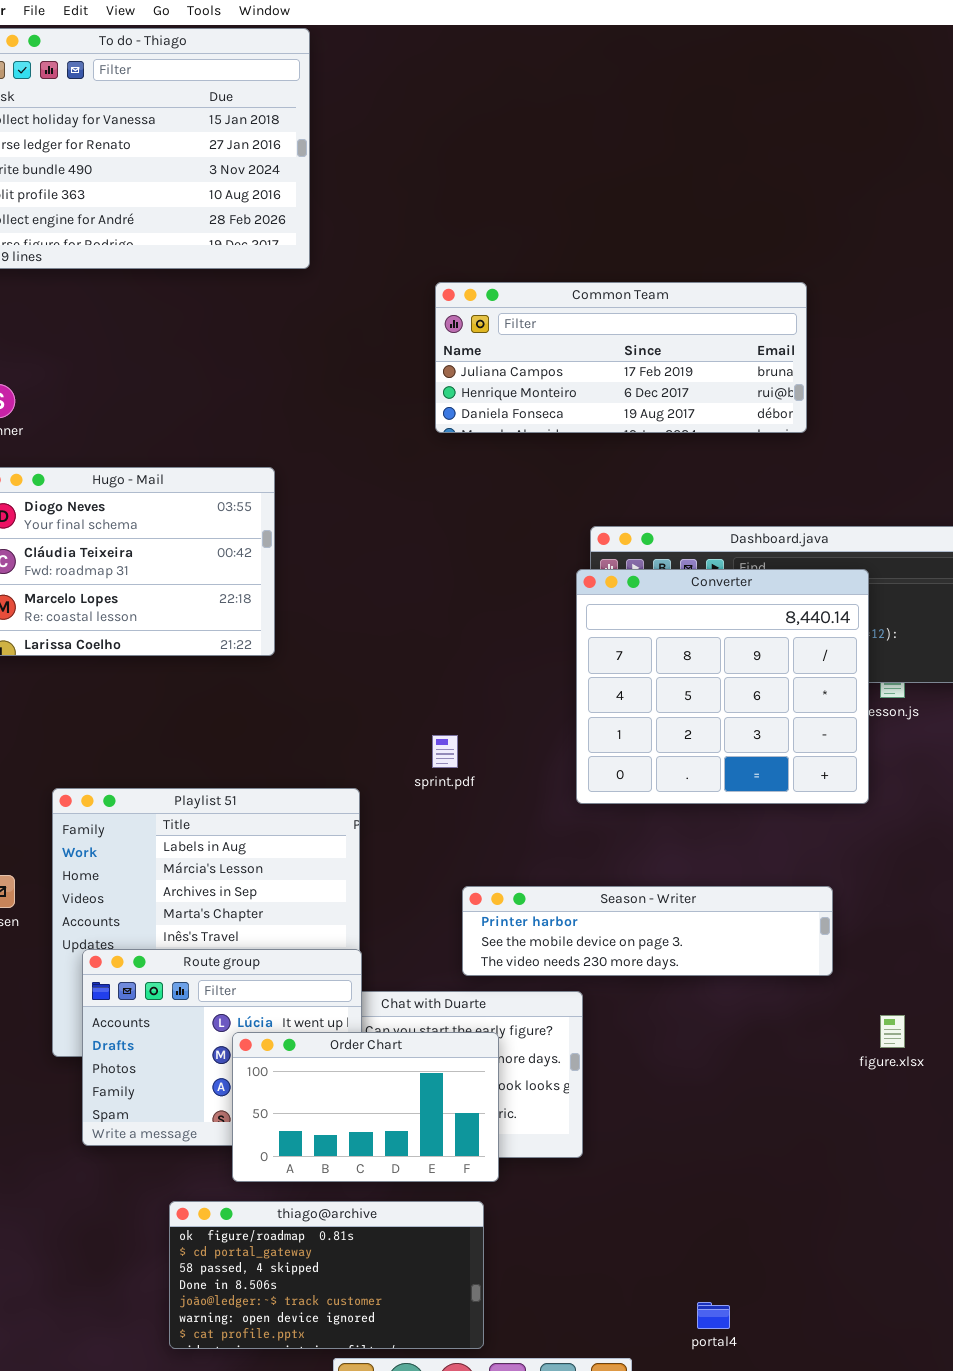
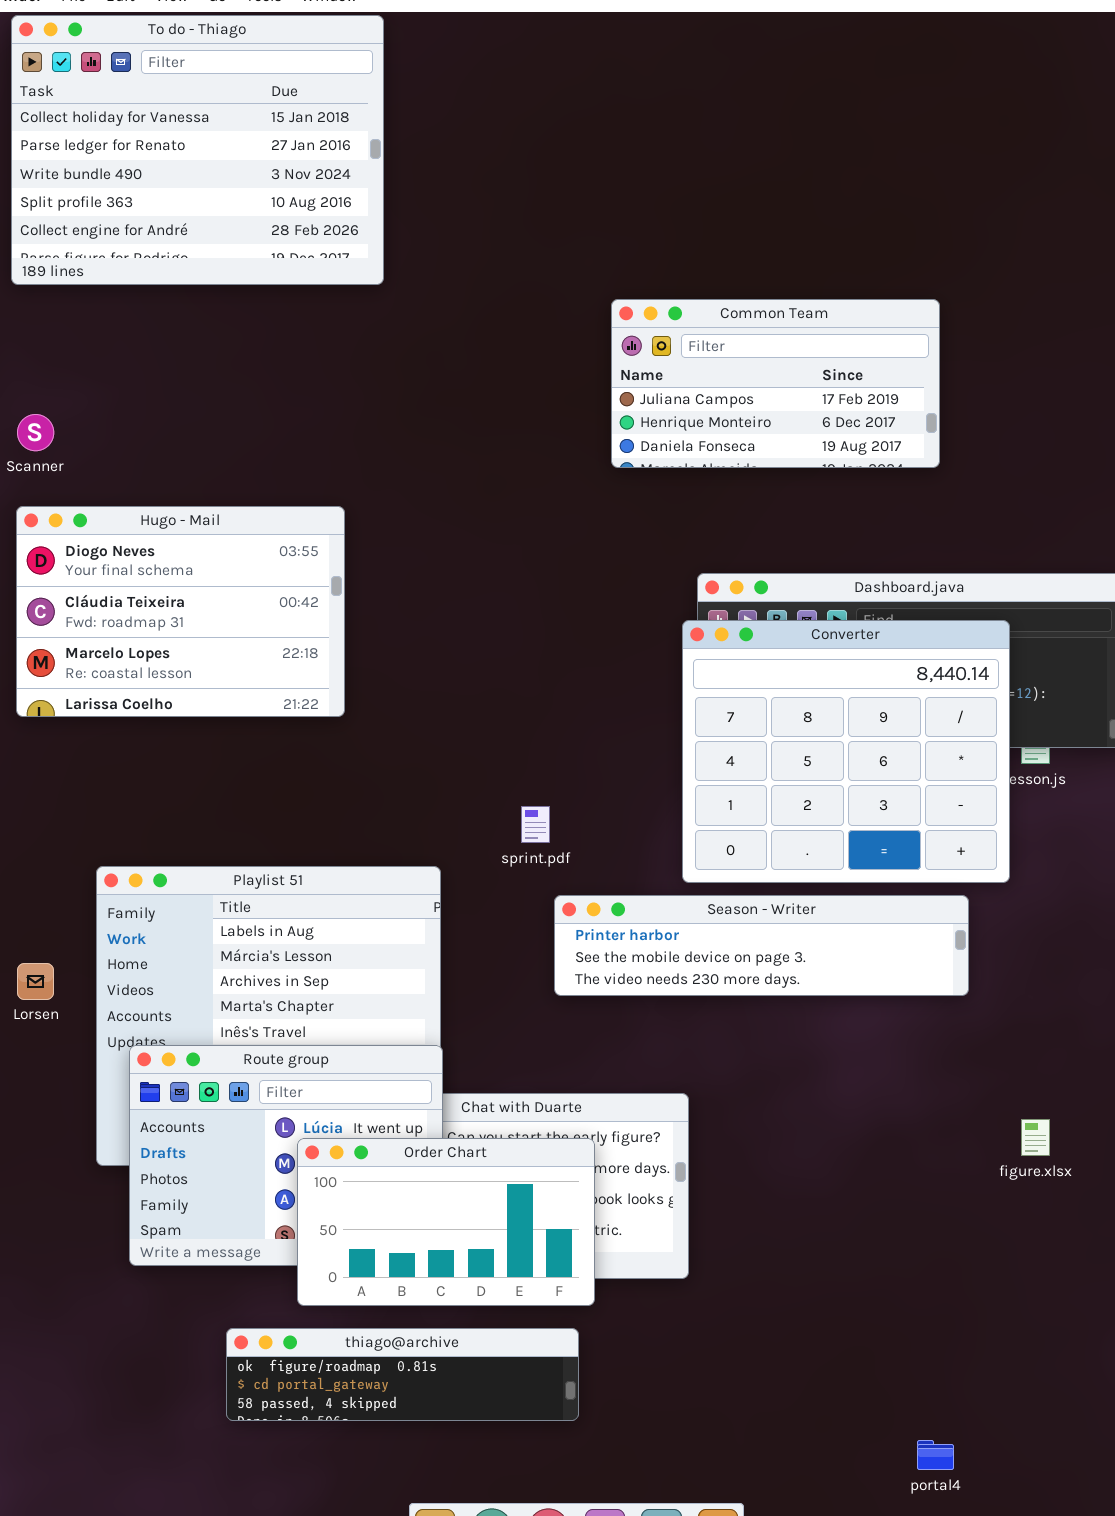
Common Team: [435,282,807,433] -> [611,299,940,468], resized
Season - Writer: [462,886,833,976] -> [554,895,969,996], moved
thiago@archive: [169,1201,484,1349] -> [226,1328,579,1421], resized
portal4: [697,1302,730,1329] -> [917,1440,954,1470], moved

